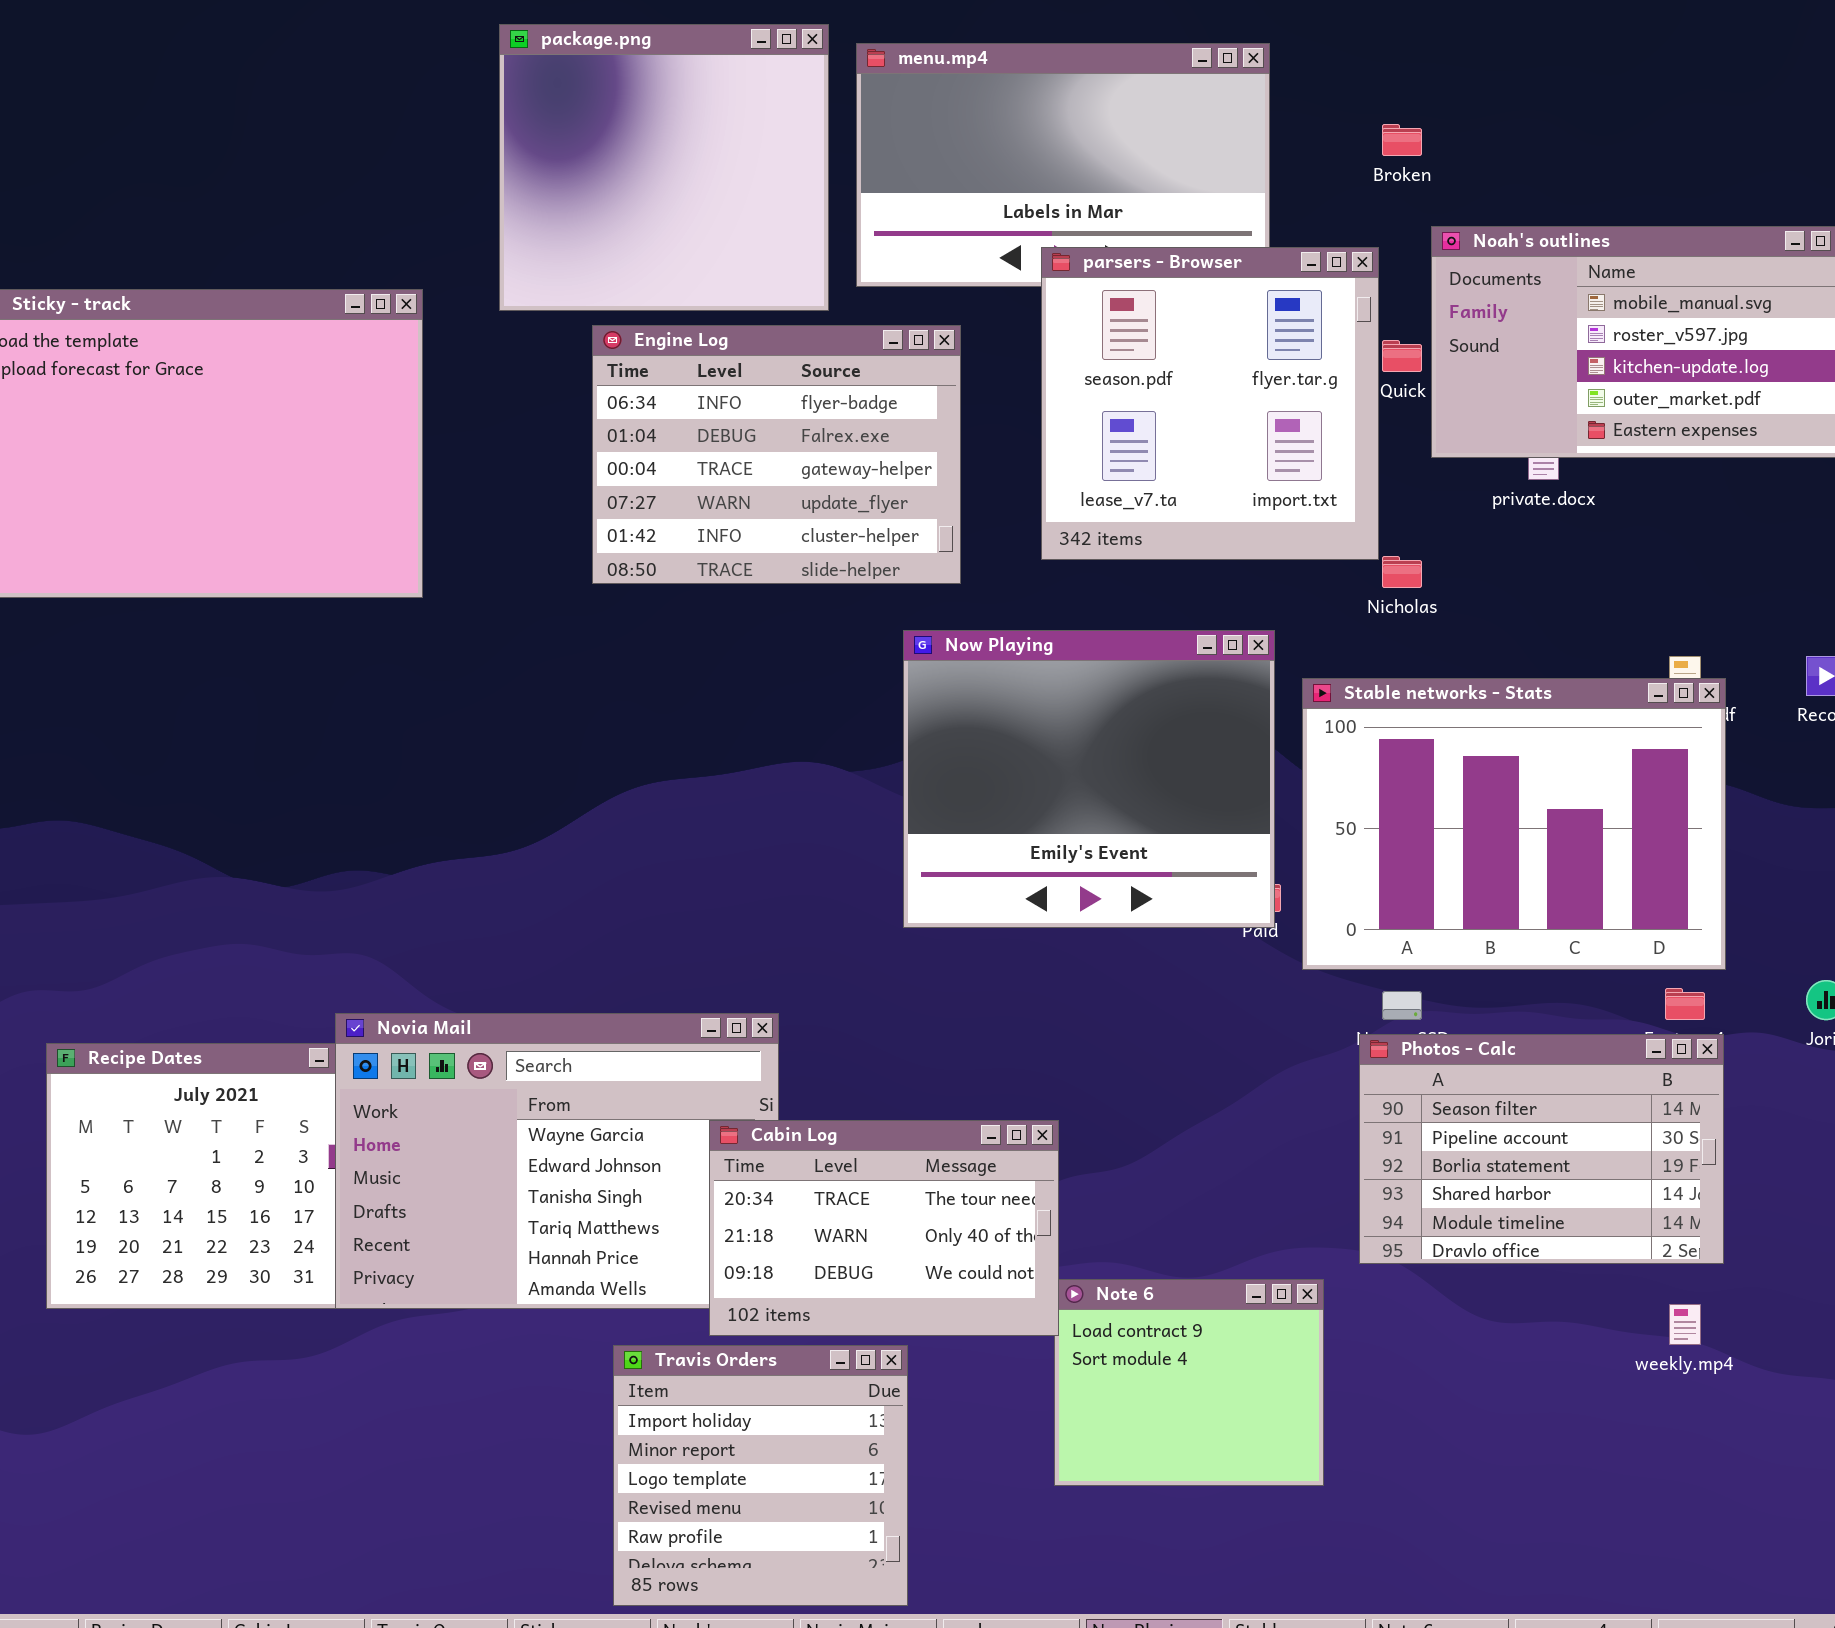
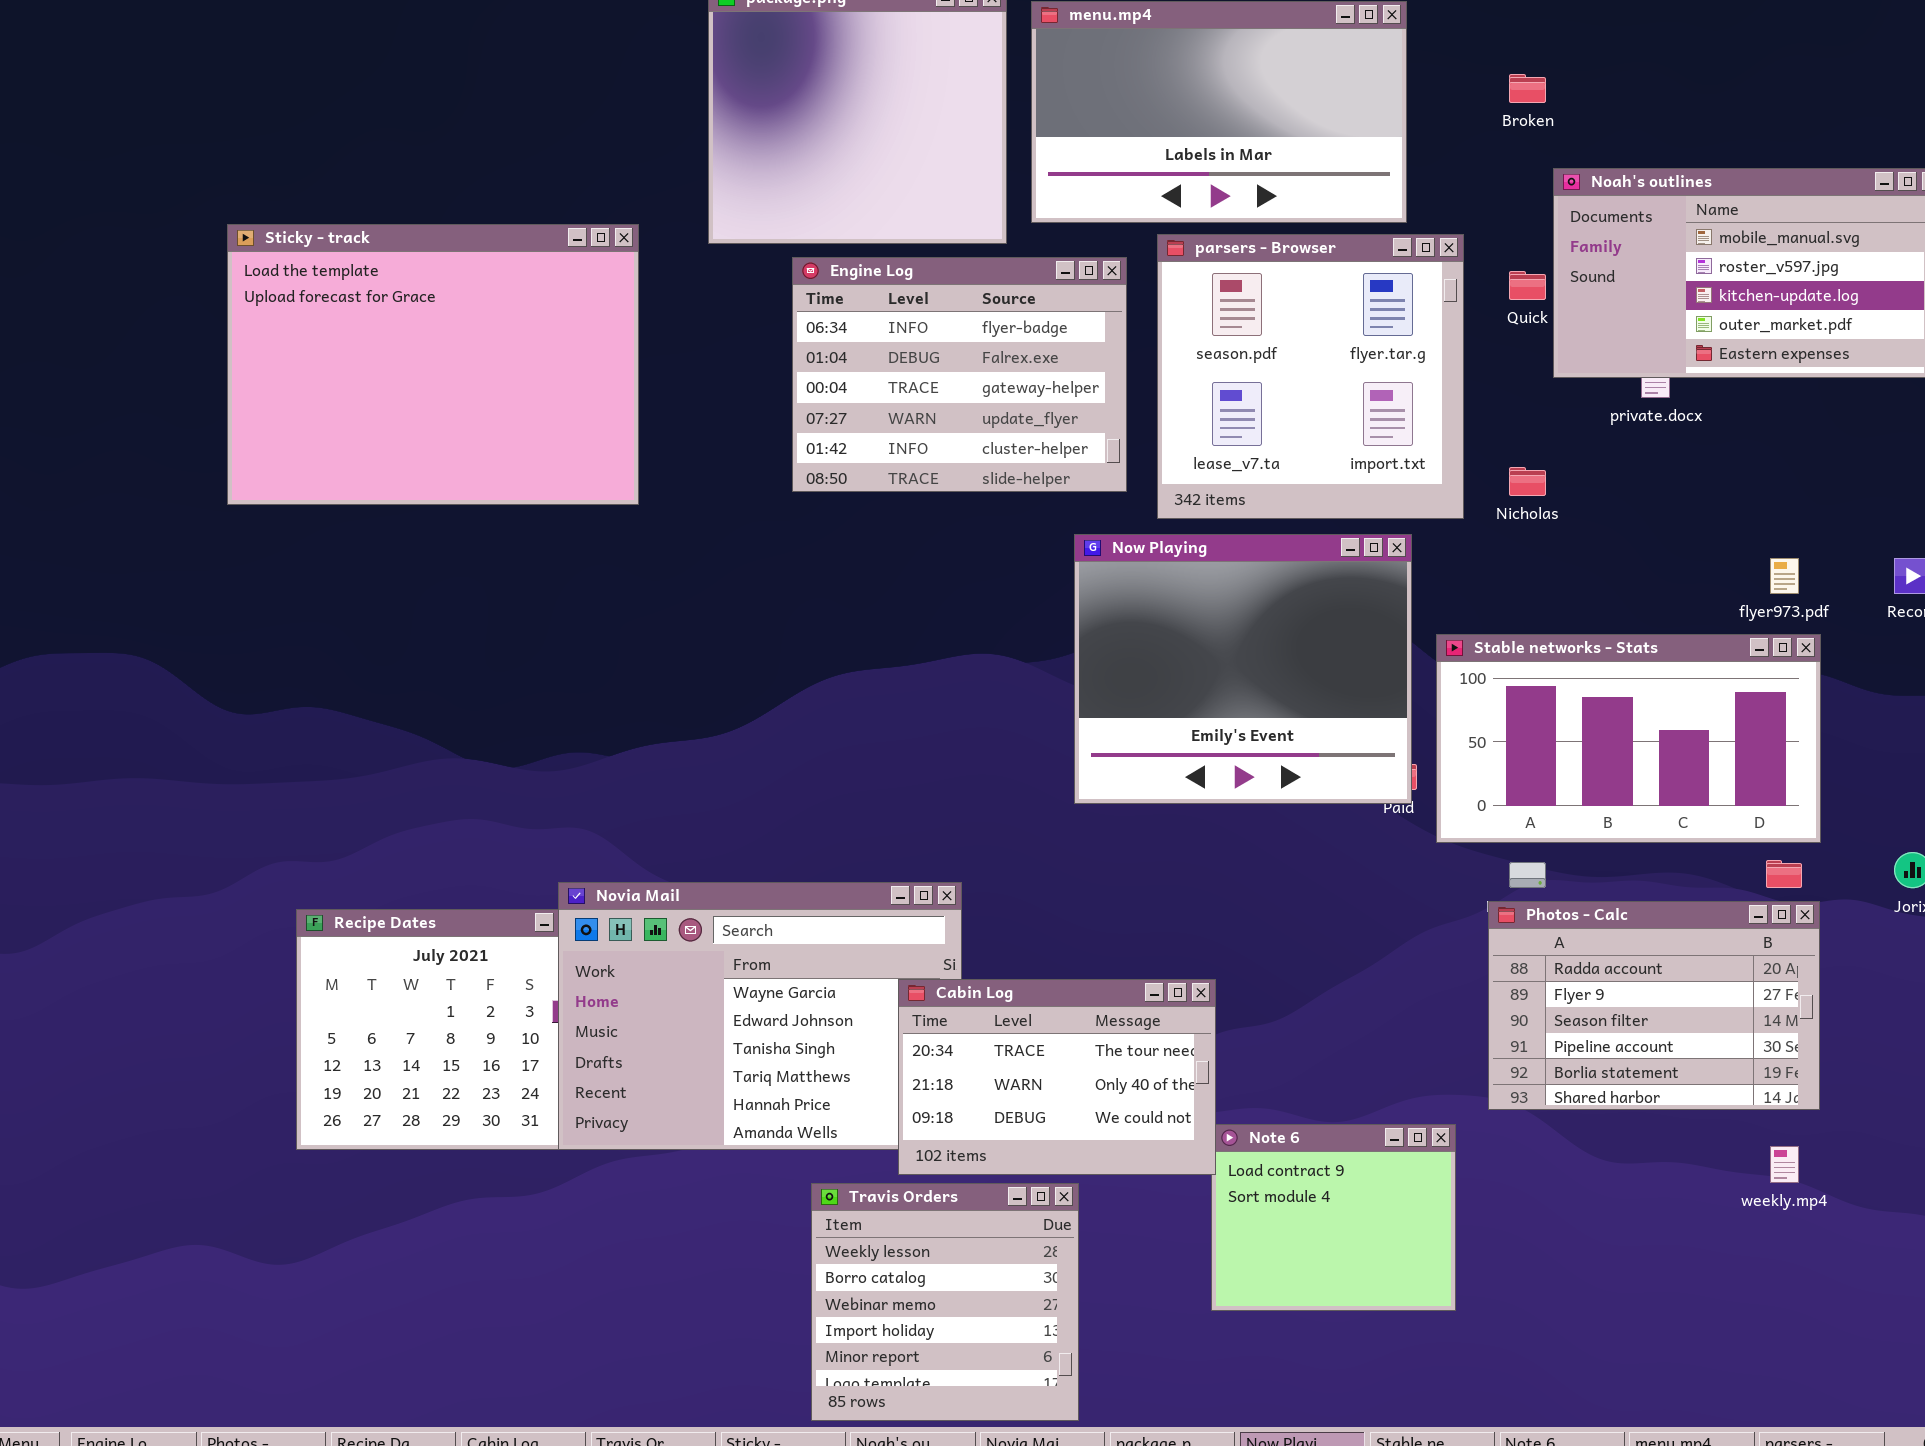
parsers - Browser: [1041,247,1379,560] -> [1157,234,1464,519], moved
Stable networks - Stats: [1302,678,1726,970] -> [1436,634,1821,843], resized
Photos - Calc: [1359,1034,1724,1264] -> [1488,901,1820,1110], scrolled up 2 rows
Travis Orders: [613,1345,908,1606] -> [811,1183,1079,1421], scrolled up 3 rows

